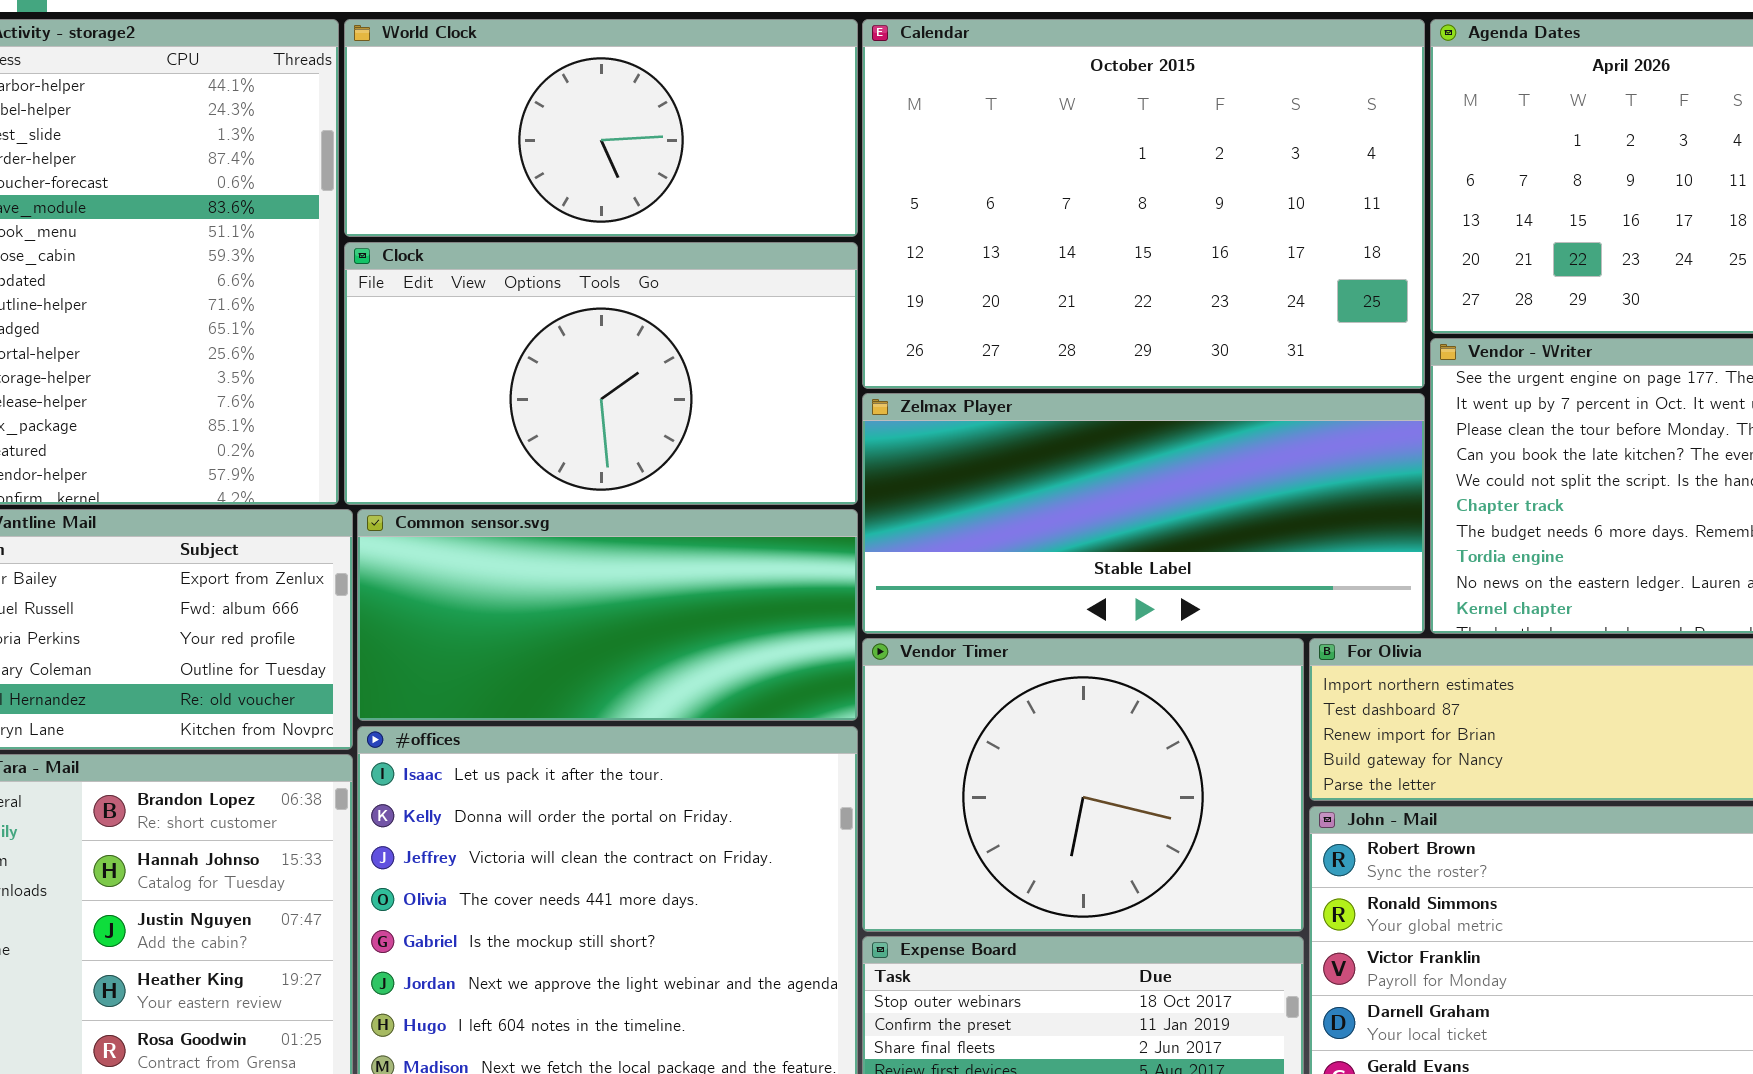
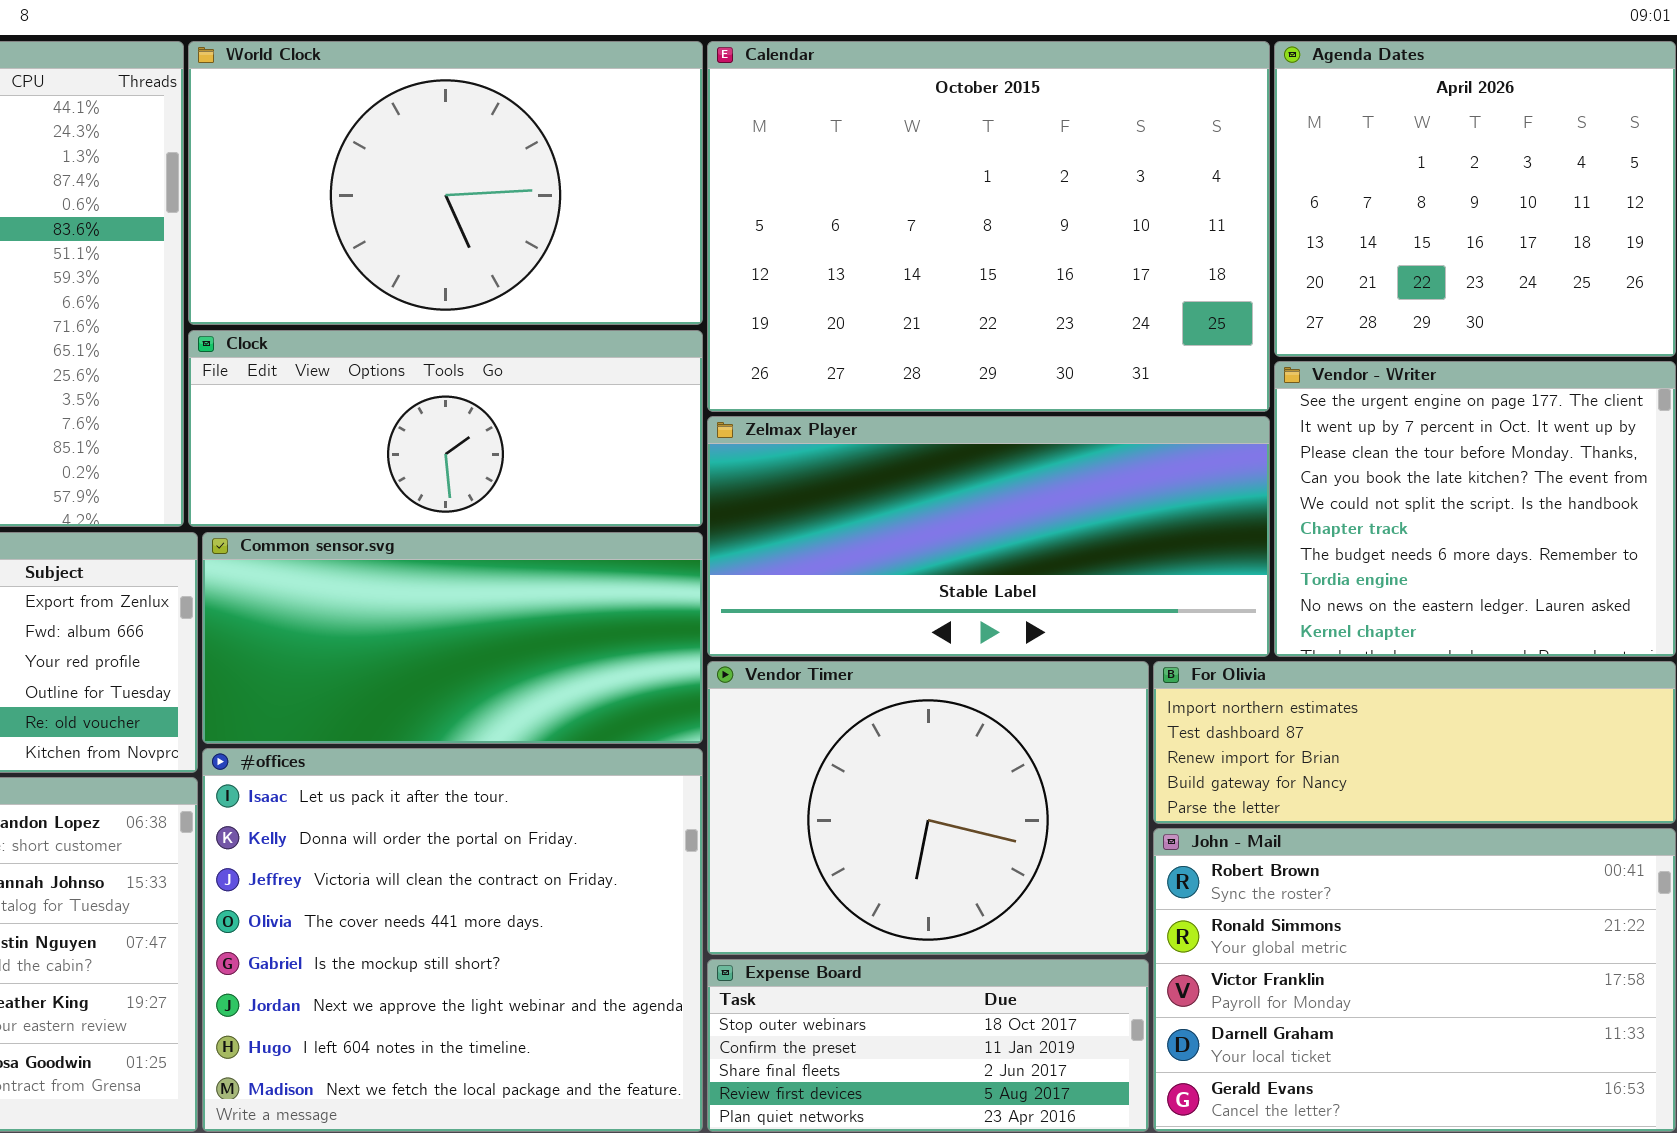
World Clock: [344,19,858,237] -> [188,41,703,325], resized
Clock: [344,242,858,505] -> [188,330,703,527], resized

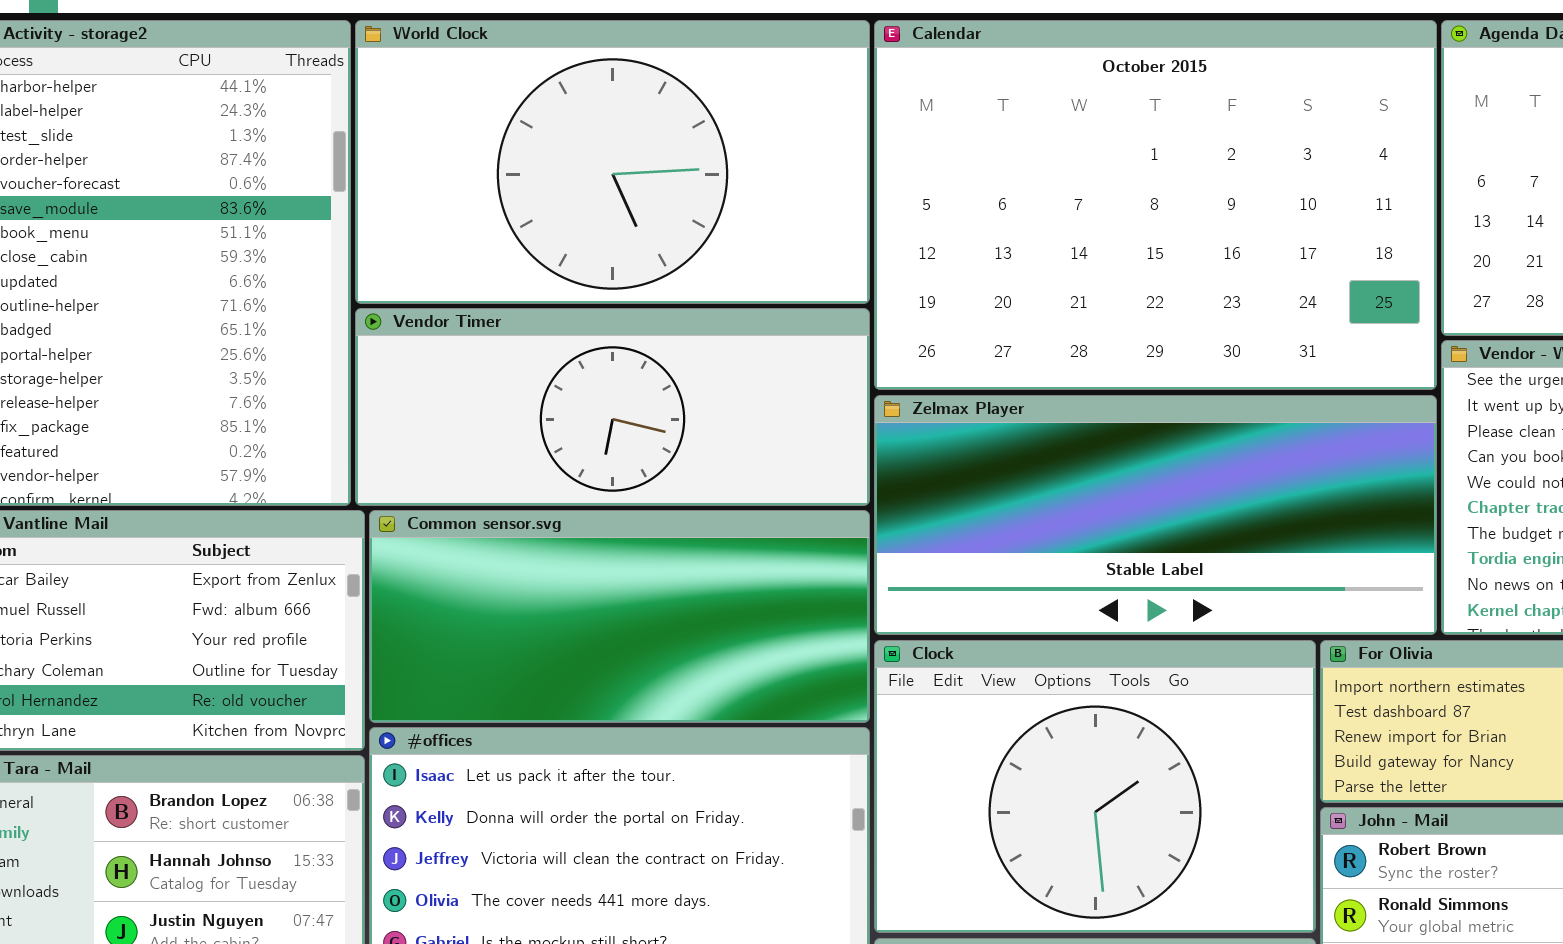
Clock: [188,330,703,527] -> [874,640,1316,933], moved, resized
Vendor Timer: [707,661,1149,955] -> [355,308,870,506], moved, resized

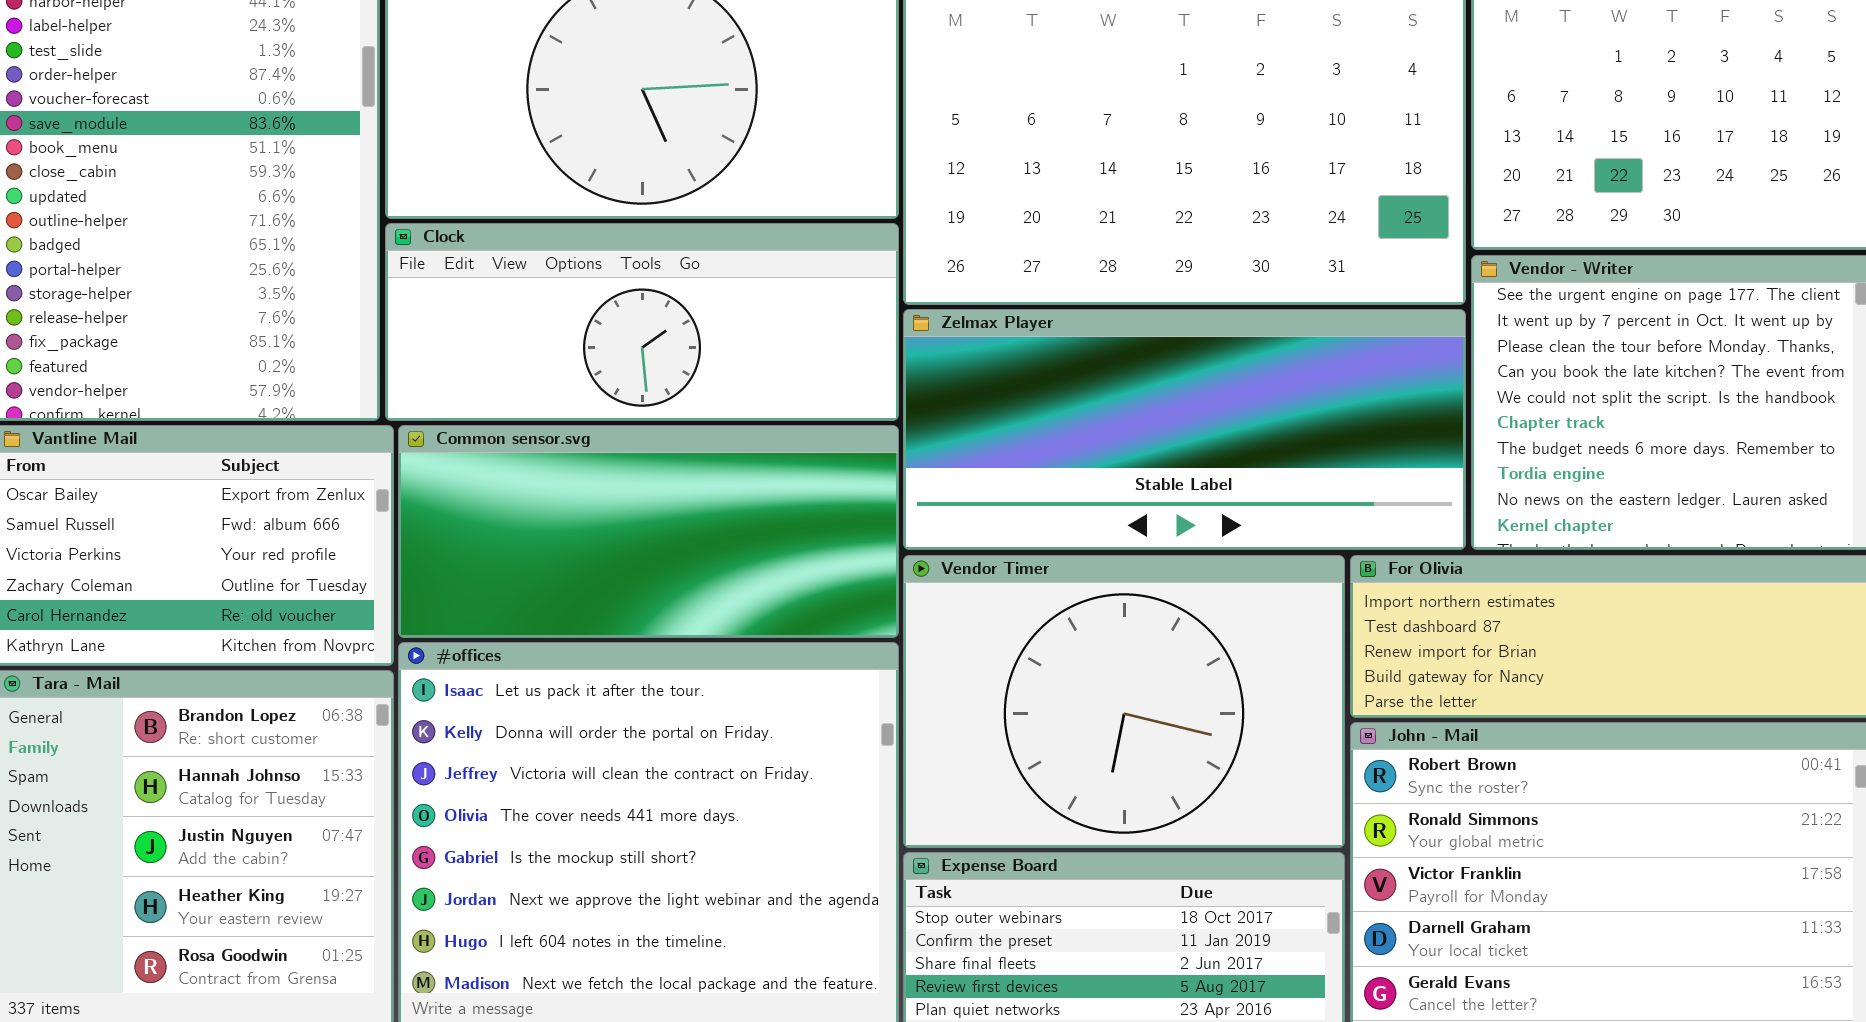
Vendor Timer: [355,308,870,506] -> [903,555,1345,848], moved, resized
Clock: [874,640,1316,933] -> [385,223,899,421], moved, resized

